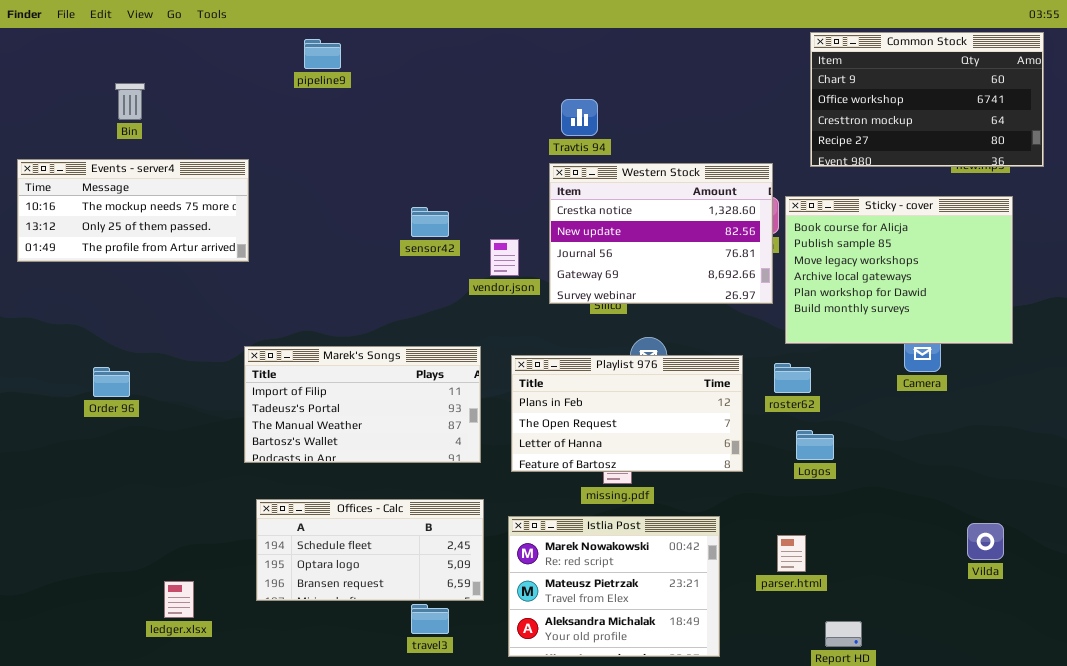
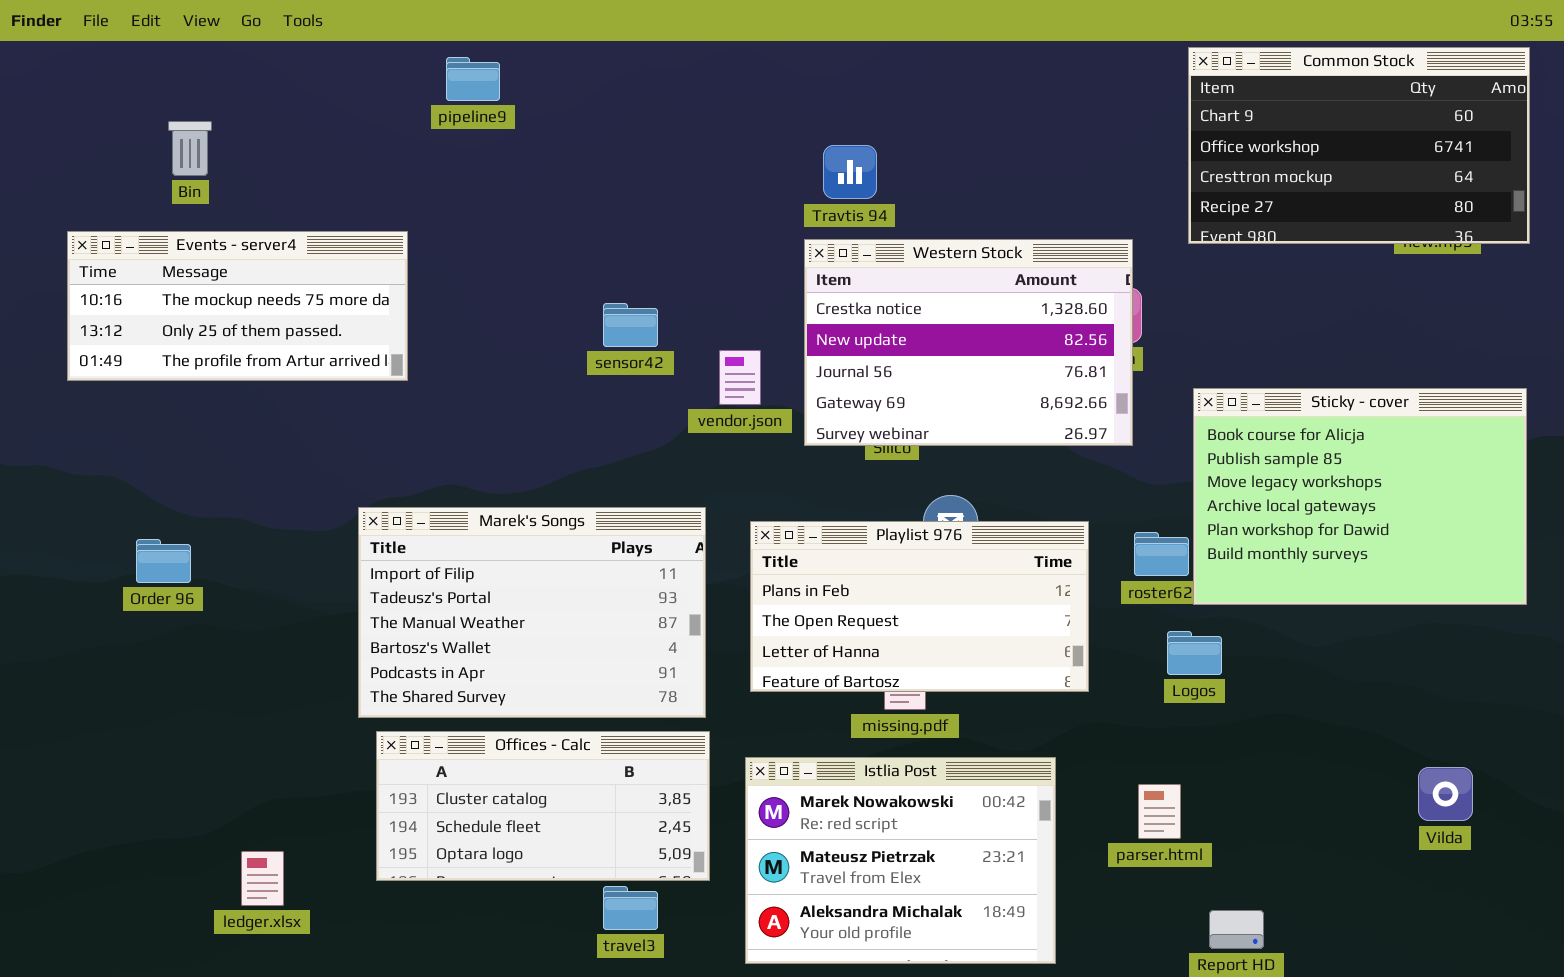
Events - server4: [17,159,249,262] -> [67,231,408,381], moved
Sticky - cover: [785,196,1013,344] -> [1193,388,1527,605], moved
Marek's Songs: [244,346,481,463] -> [358,507,706,718], resized
Offices - Calc: [256,499,484,601] -> [376,731,710,881], scrolled up 1 row

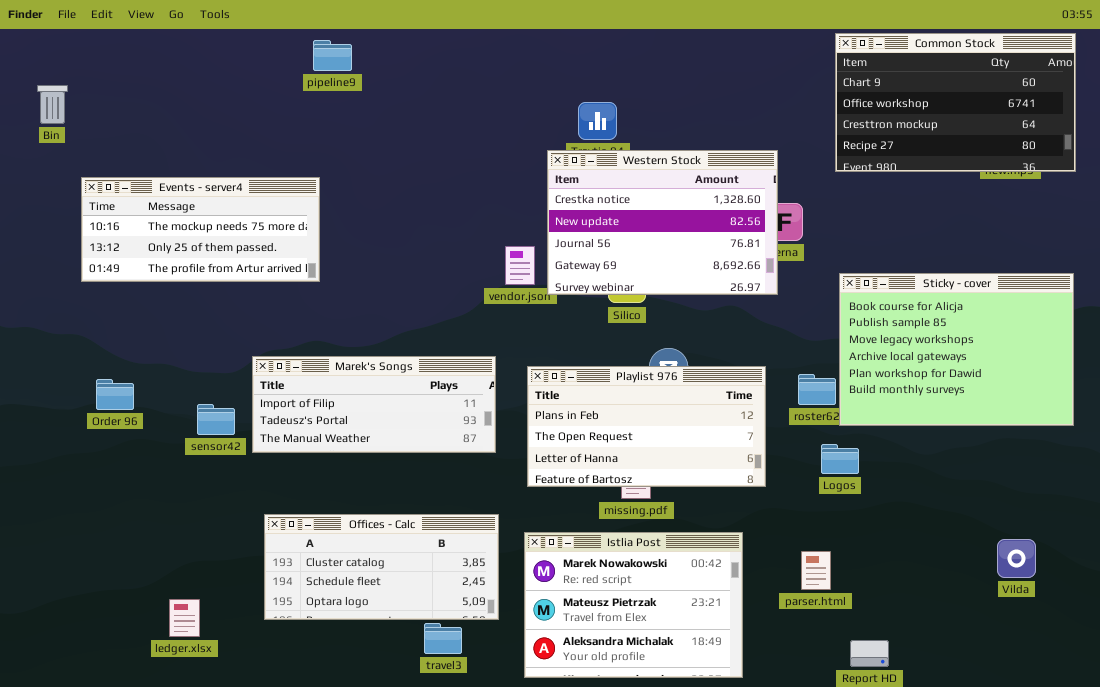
Bin: [168,121,212,176] -> [37,85,68,124], moved
Events - server4: [67,231,408,381] -> [81,177,320,282], moved
Western Stock: [804,239,1133,446] -> [547,150,778,295], moved
sensor42: [603,303,658,347] -> [197,404,235,435], moved
Marek's Songs: [358,507,706,718] -> [252,356,496,453], resized

